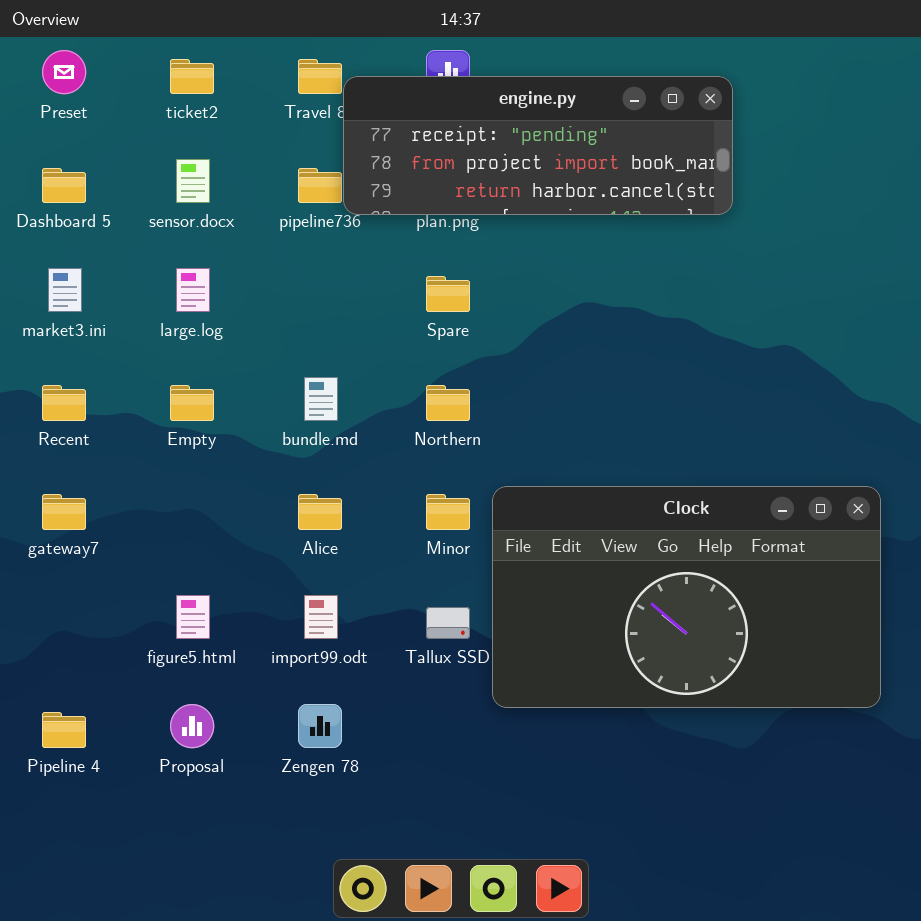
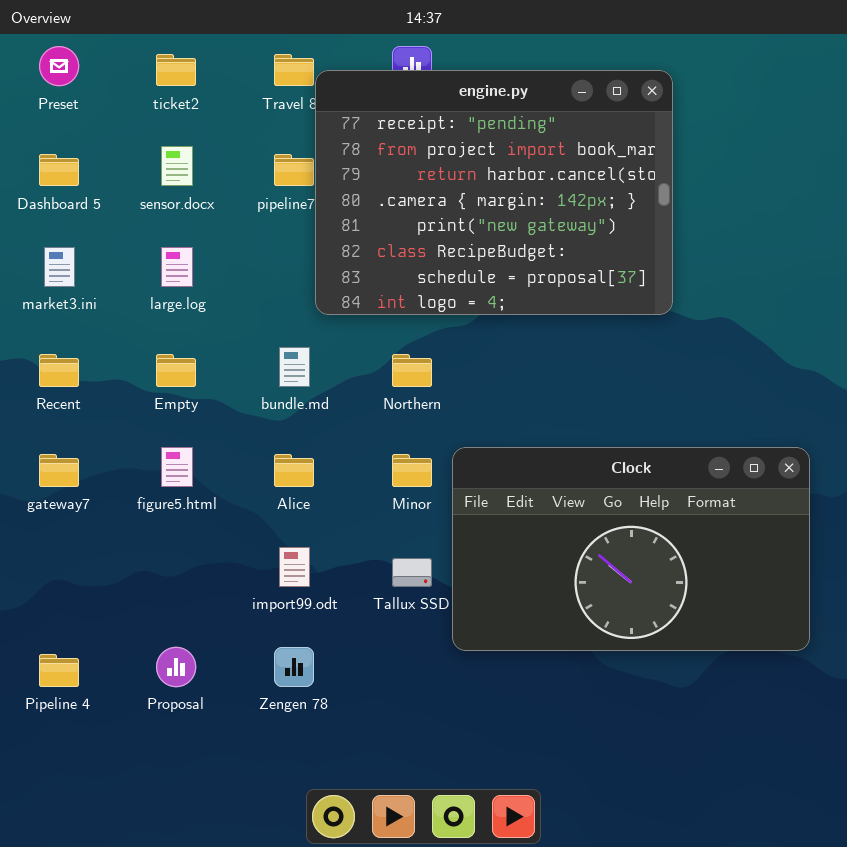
engine.py: [343,76,733,215] -> [315,70,673,315], resized
figure5.html: [176,595,210,639] -> [161,447,193,487], moved

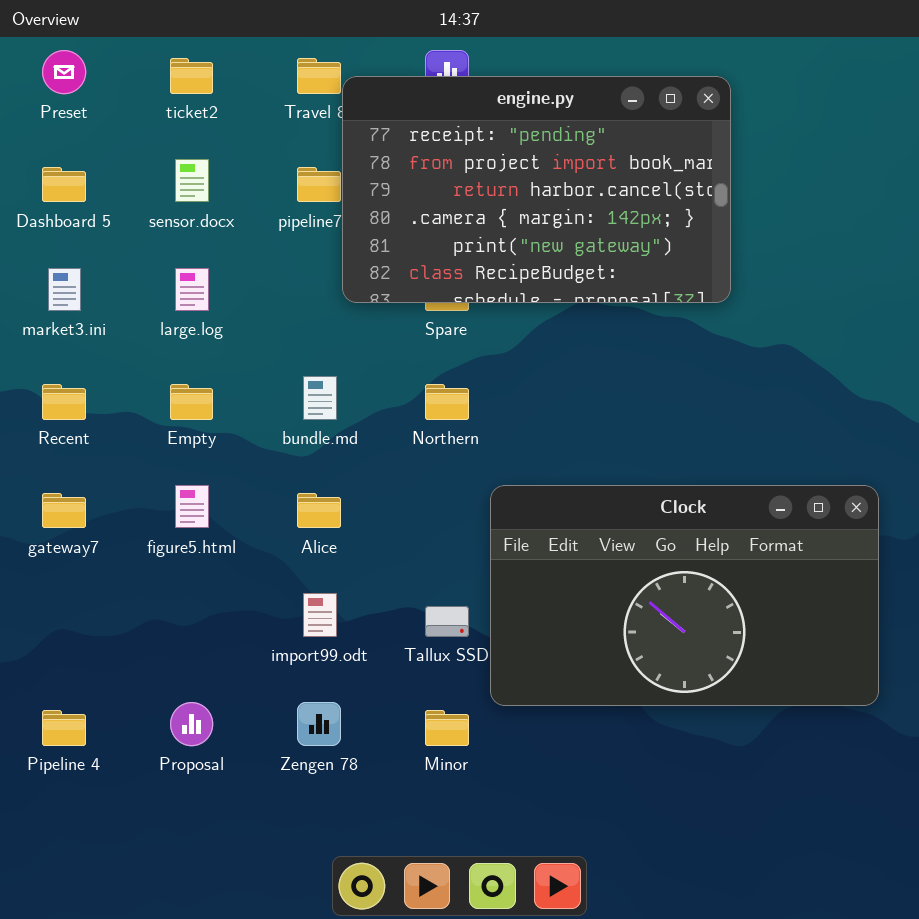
engine.py: [315,70,673,315] -> [342,76,731,303], resized
Minor: [392,454,432,487] -> [425,710,469,746], moved

